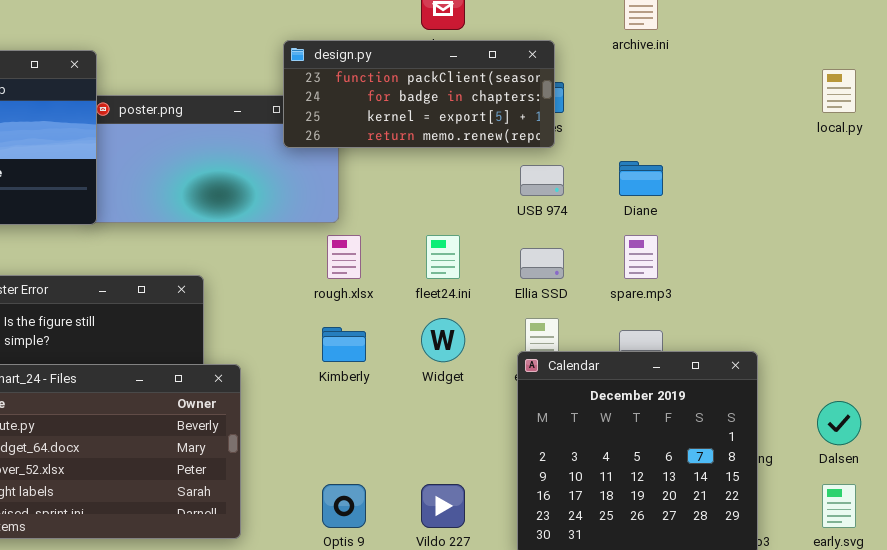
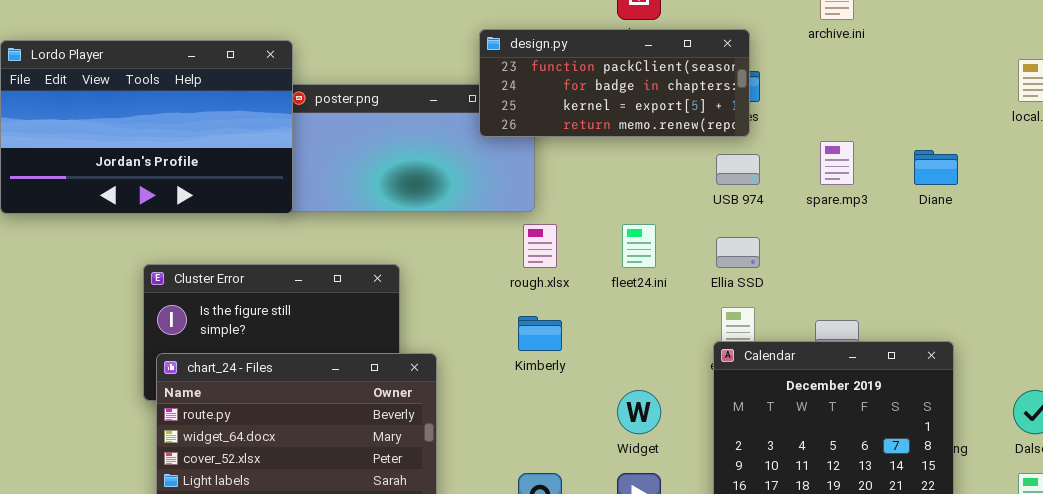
Diane: [619,161,663,196] -> [914,150,958,185], moved
spare.mp3: [624,235,658,279] -> [820,141,854,185], moved
Widget: [421,318,465,362] -> [617,390,661,434], moved

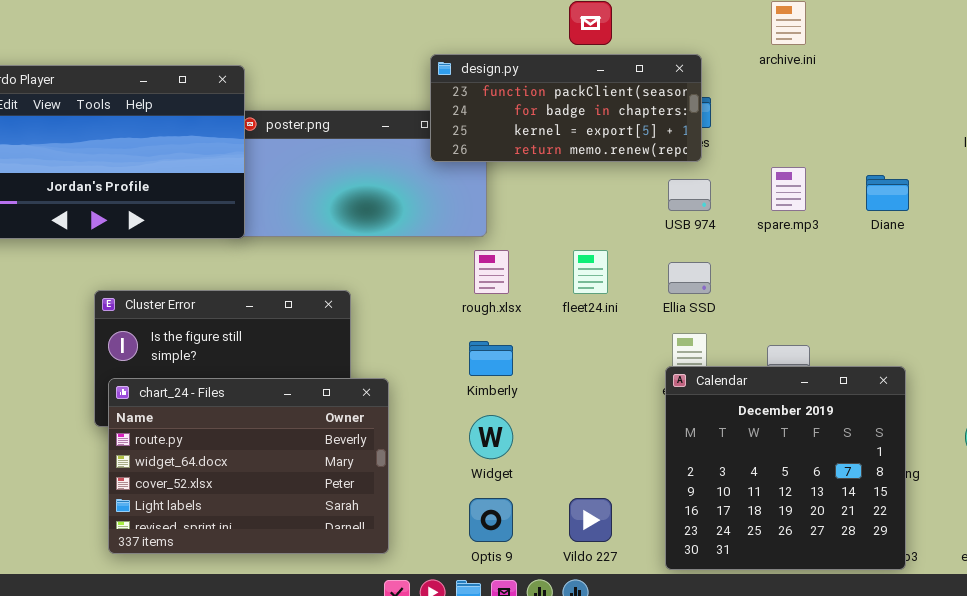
Widget: [617,390,661,434] -> [469,415,513,459], moved

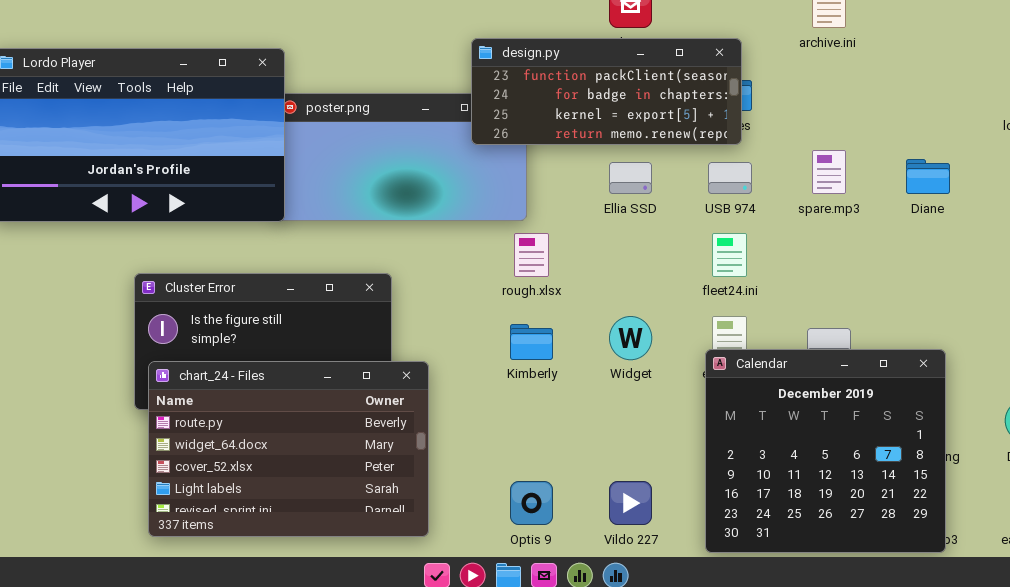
fleet24.ini: [573,250,608,294] -> [712,233,747,277], moved
Ellia SSD: [668,262,711,294] -> [609,162,652,194], moved
Widget: [469,415,513,459] -> [609,316,652,360], moved

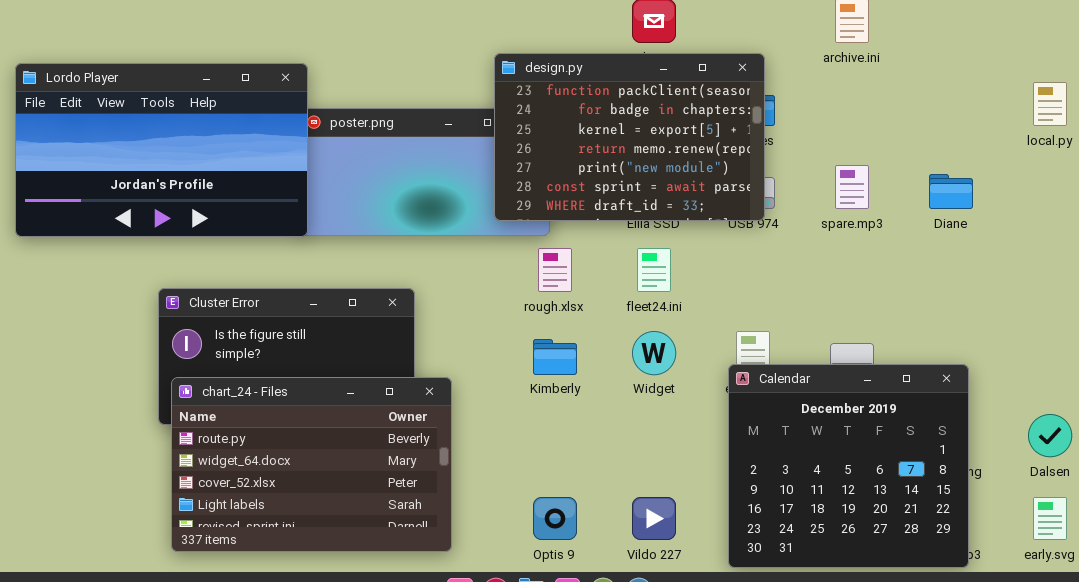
design.py: [471,38,742,145] -> [494,53,765,221], resized
fleet24.ini: [712,233,747,277] -> [637,248,671,292], moved

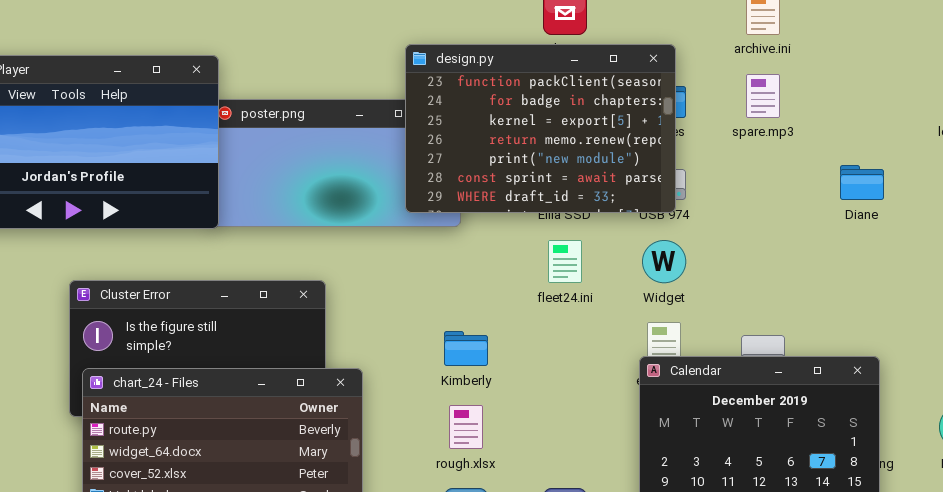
spare.mp3: [835,165,869,209] -> [746,74,780,118], moved
rough.xlsx: [538,248,572,292] -> [449,405,483,449], moved
Widget: [632,331,676,375] -> [642,240,686,283], moved

